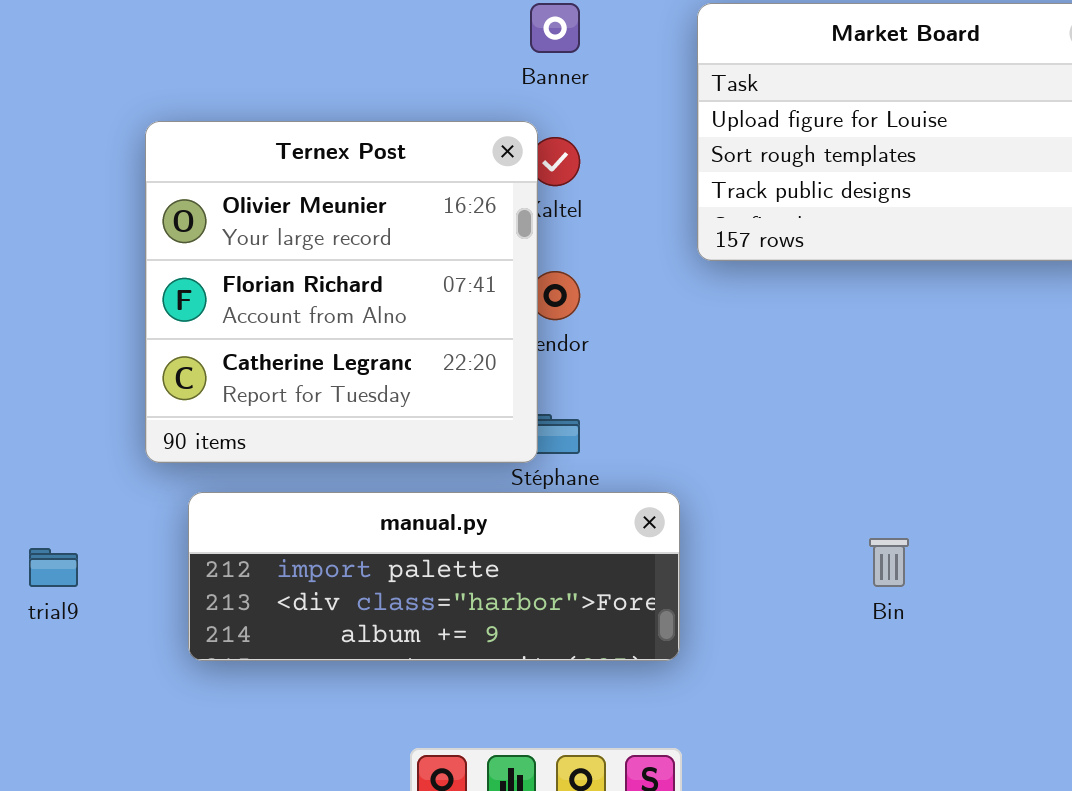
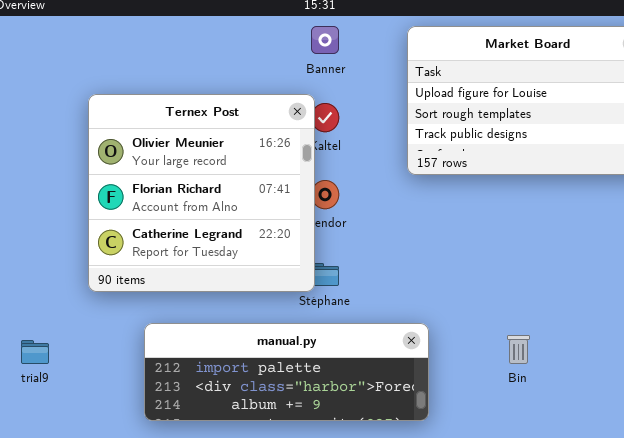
manual.py: [188,492,680,661] -> [144,323,429,421], moved

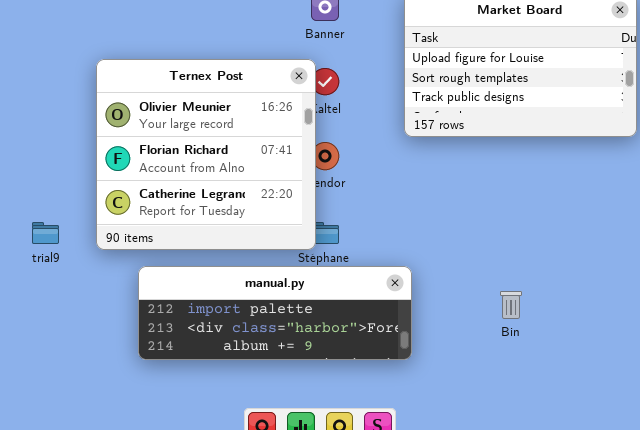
manual.py: [144,323,429,421] -> [138,266,412,360], moved
trial9: [21,340,49,364] -> [32,222,59,244], moved

